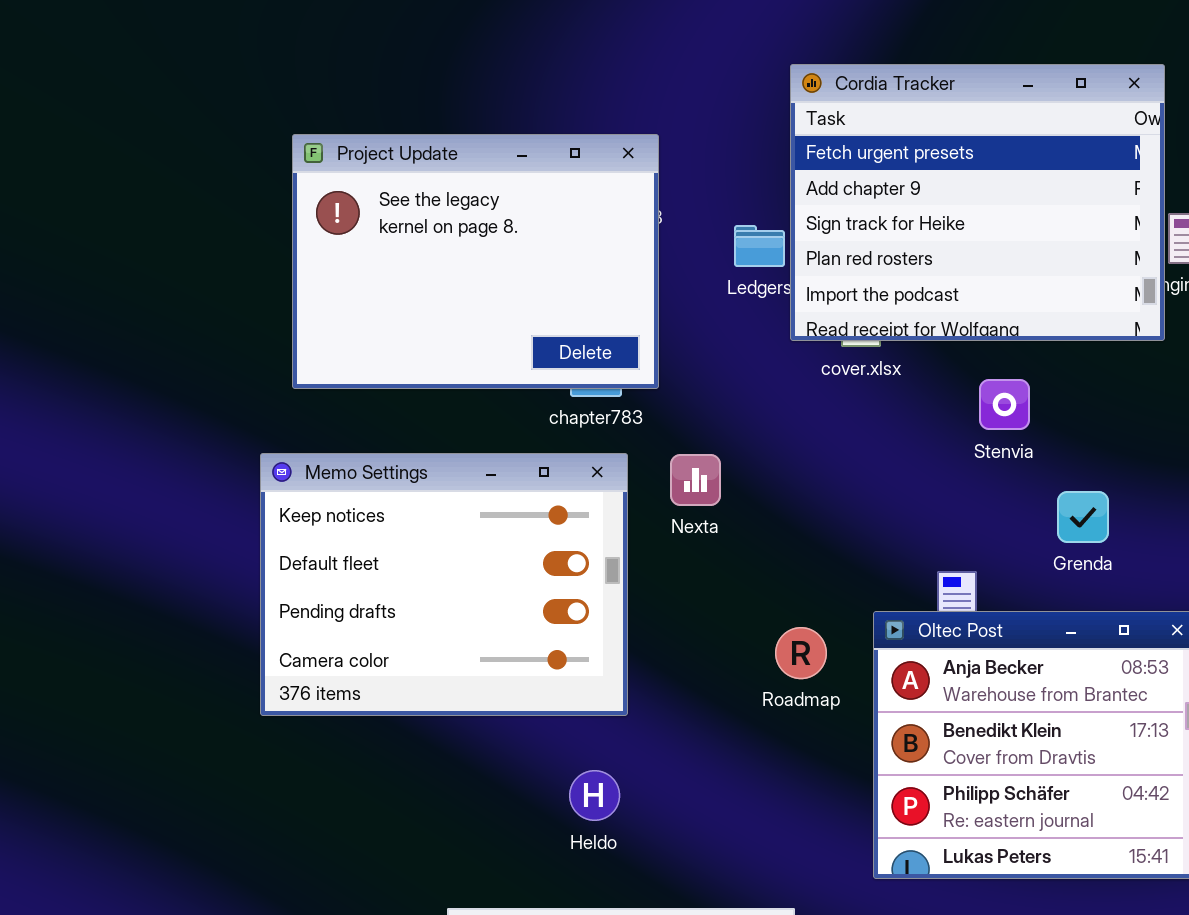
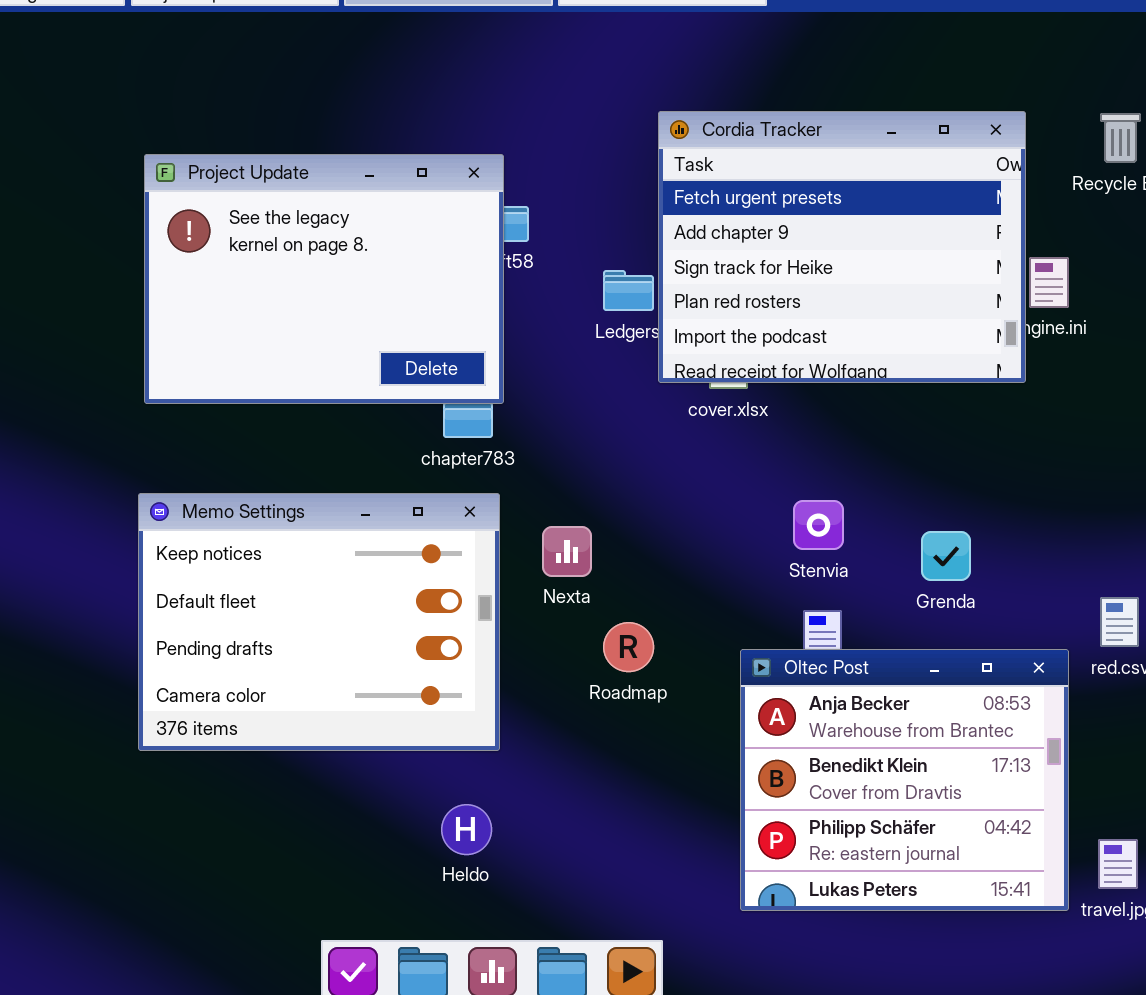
Project Update: [292,134,659,389] -> [144,154,504,404], moved
Stenvia: [979,379,1030,430] -> [793,500,844,550], moved
Nexta: [670,454,721,506] -> [542,526,592,577], moved
Roadmap: [775,627,827,679] -> [603,622,654,672], moved

